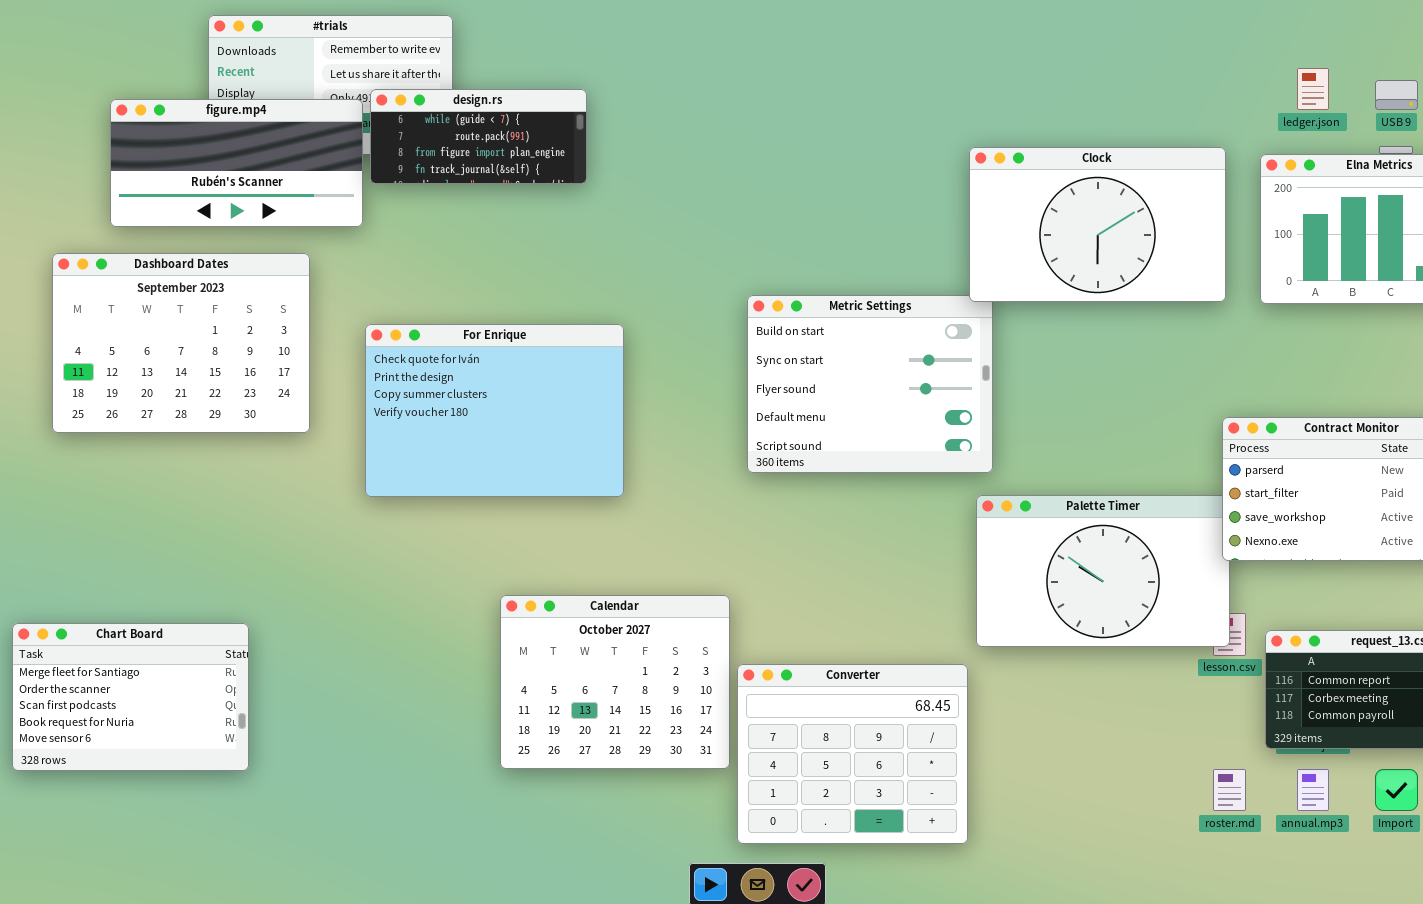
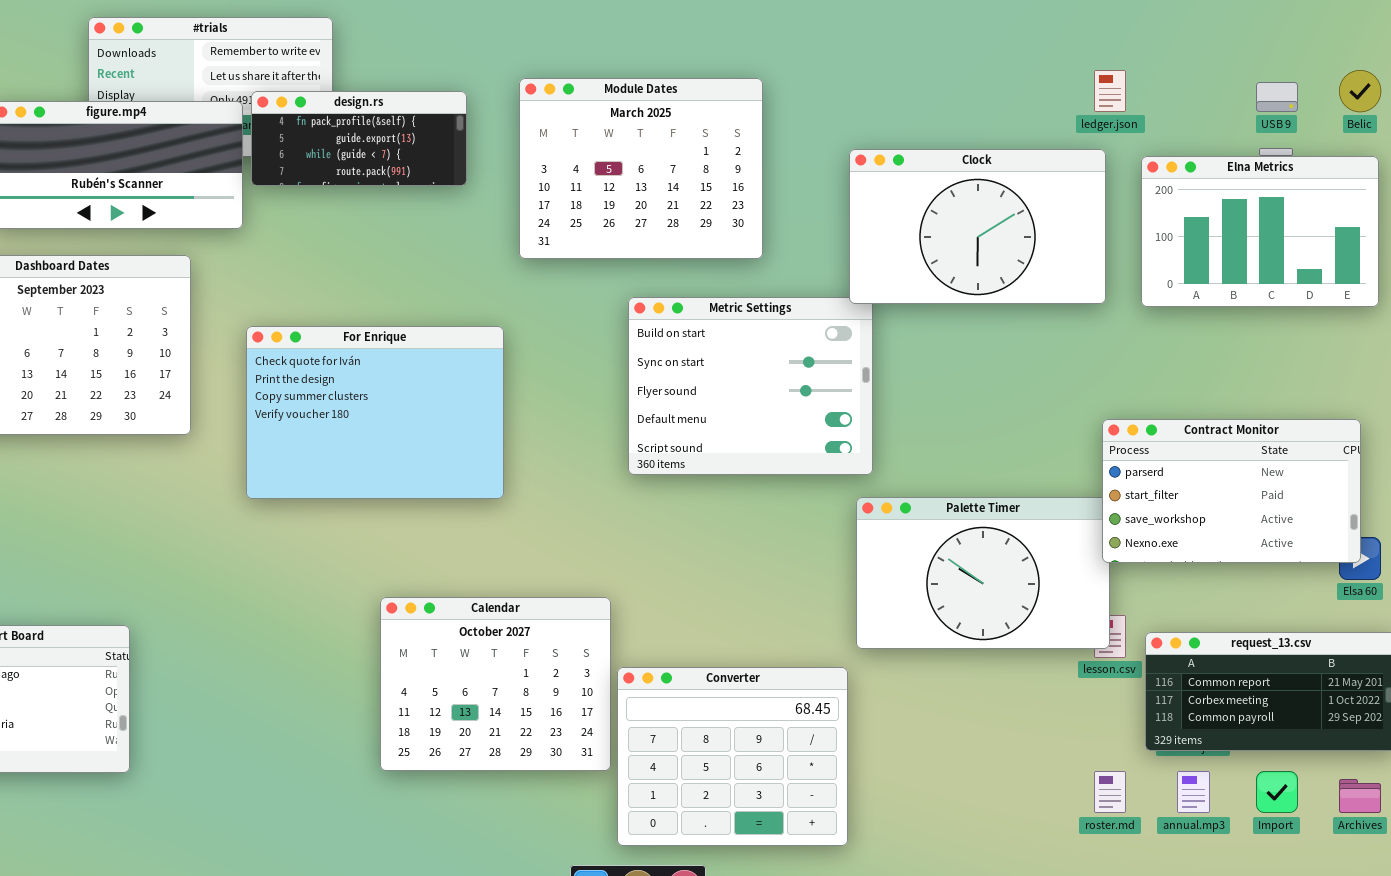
ledger.json: [1297,68,1329,110] -> [1094,70,1126,112], moved
Module Dates: none -> [519,78,763,259], opened
design.rs: [370,89,587,184] -> [251,91,467,186], scrolled up 2 rows

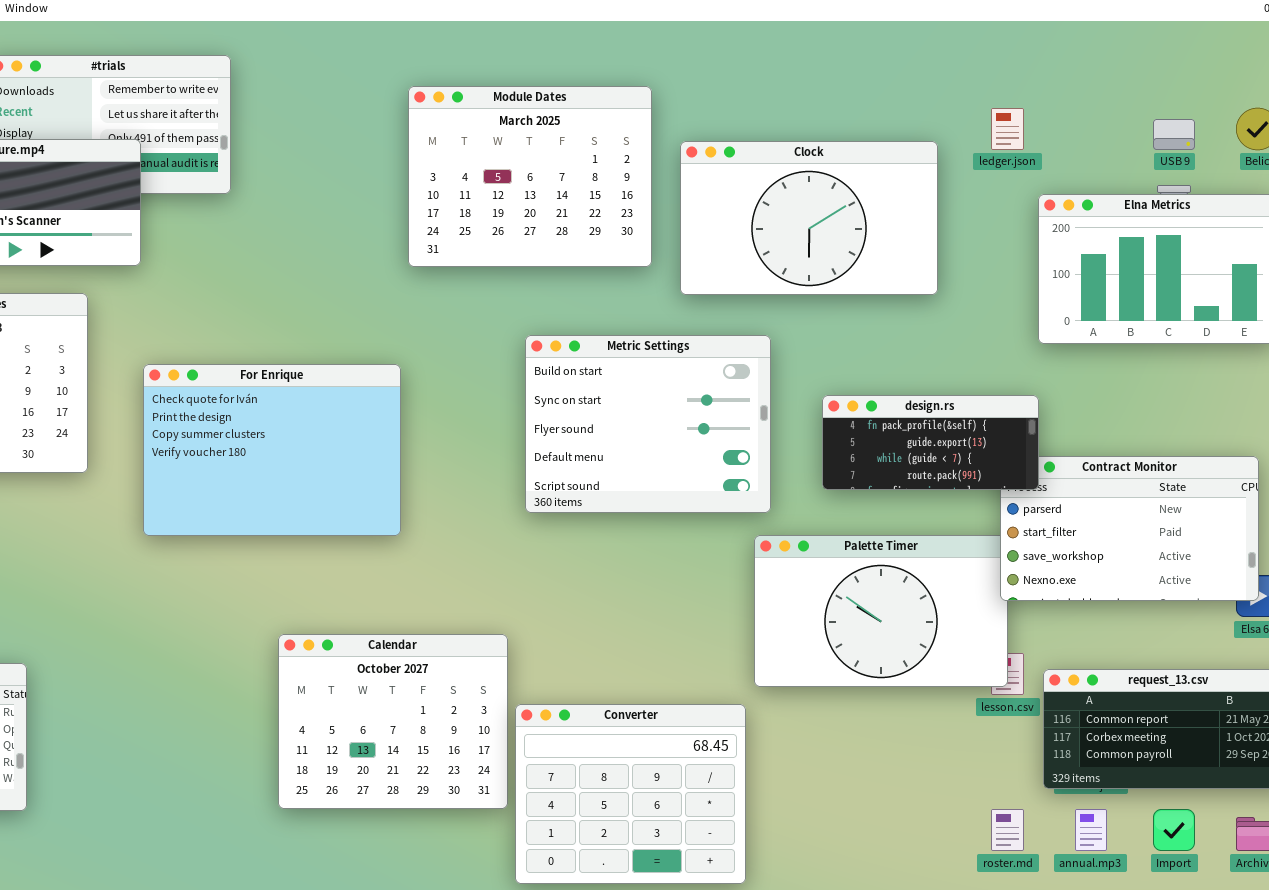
Module Dates: [519,78,763,259] -> [408,86,652,267], moved
design.rs: [251,91,467,186] -> [822,395,1039,490], moved
Clock: [849,149,1106,304] -> [680,141,938,295], moved

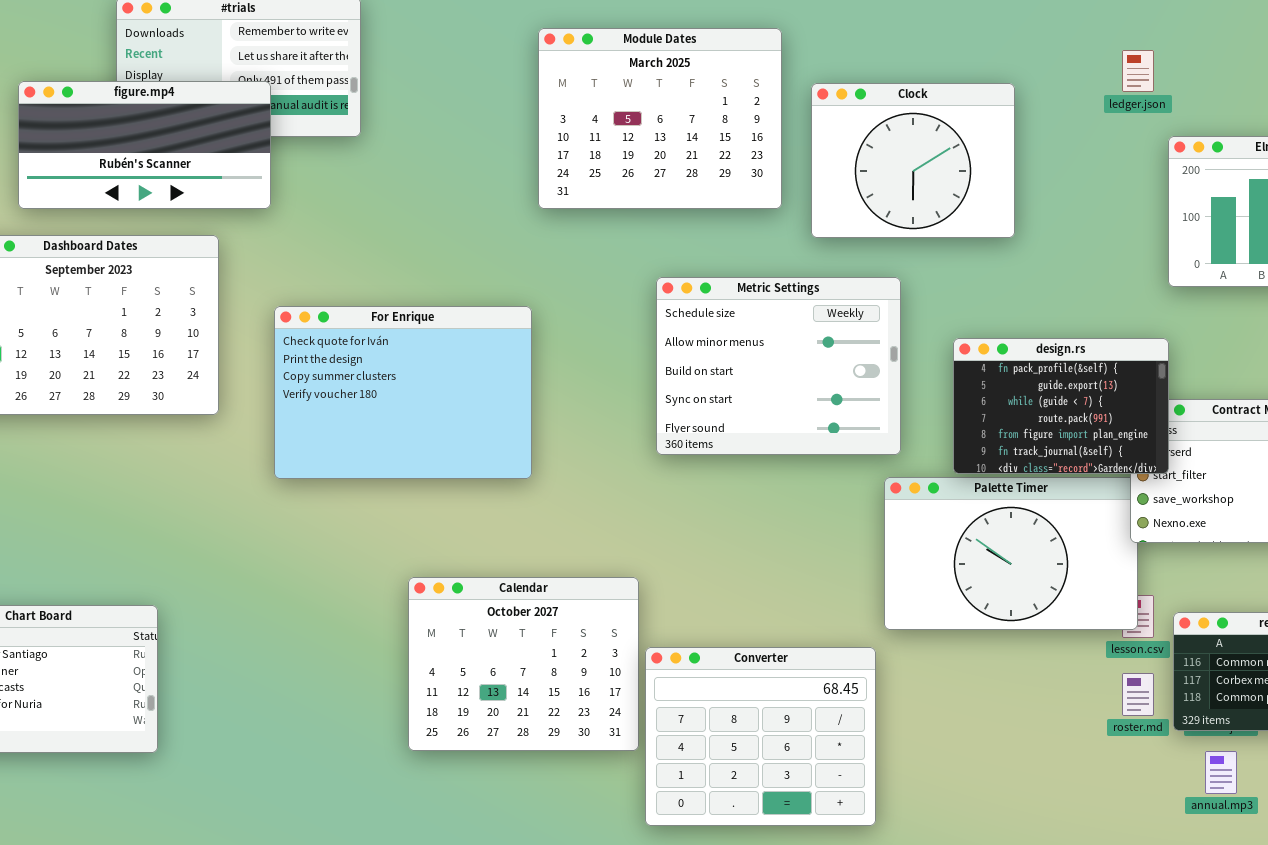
Clock: [680,141,938,295] -> [811,83,1015,238], resized
Metric Settings: [525,335,771,513] -> [656,277,901,455], scrolled up 2 rows
design.rs: [822,395,1039,490] -> [953,338,1169,474], resized
roster.md: [991,809,1024,851] -> [1122,673,1154,716], moved

